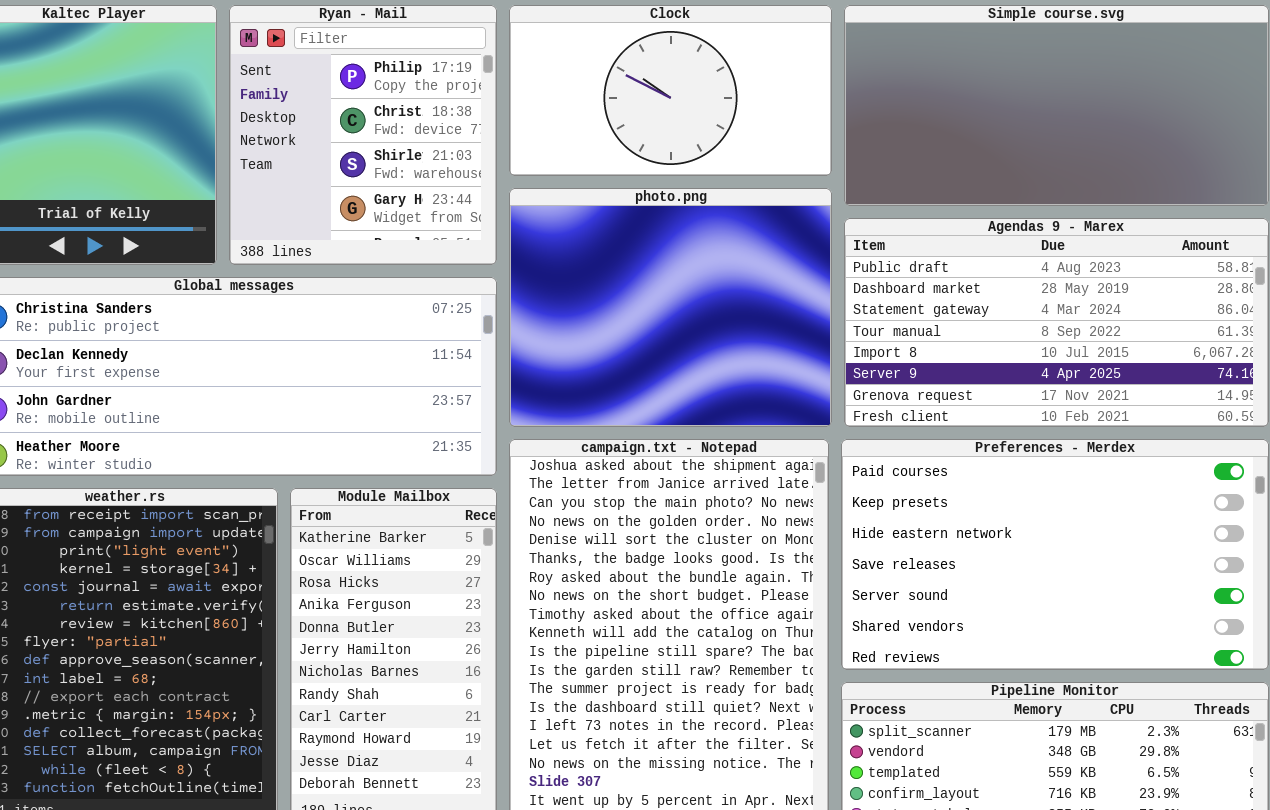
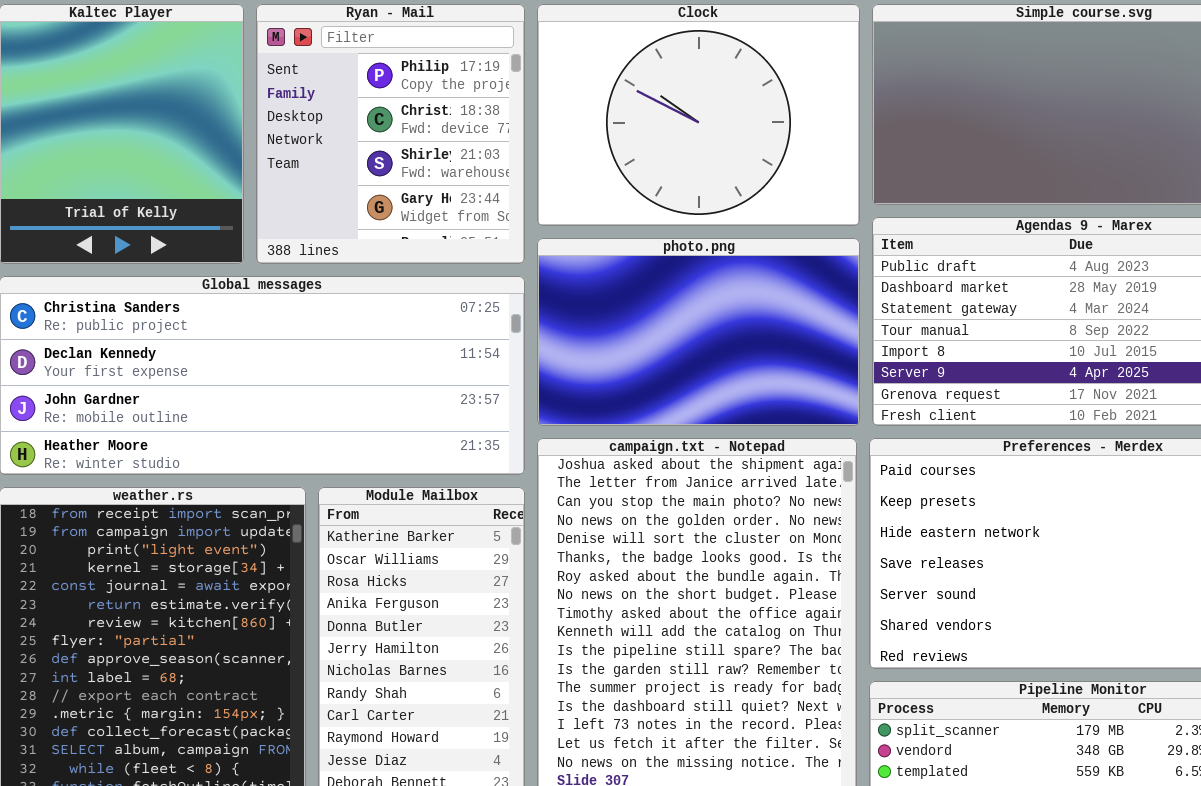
Clock: [509,5,832,176] -> [537,4,860,226], resized
photo.png: [509,188,832,427] -> [537,238,860,426], resized

